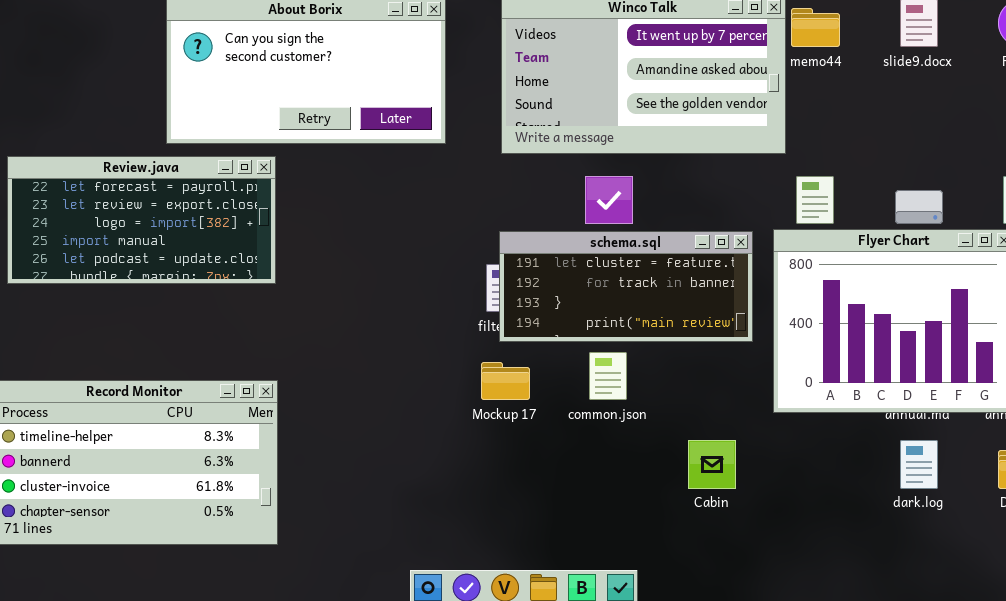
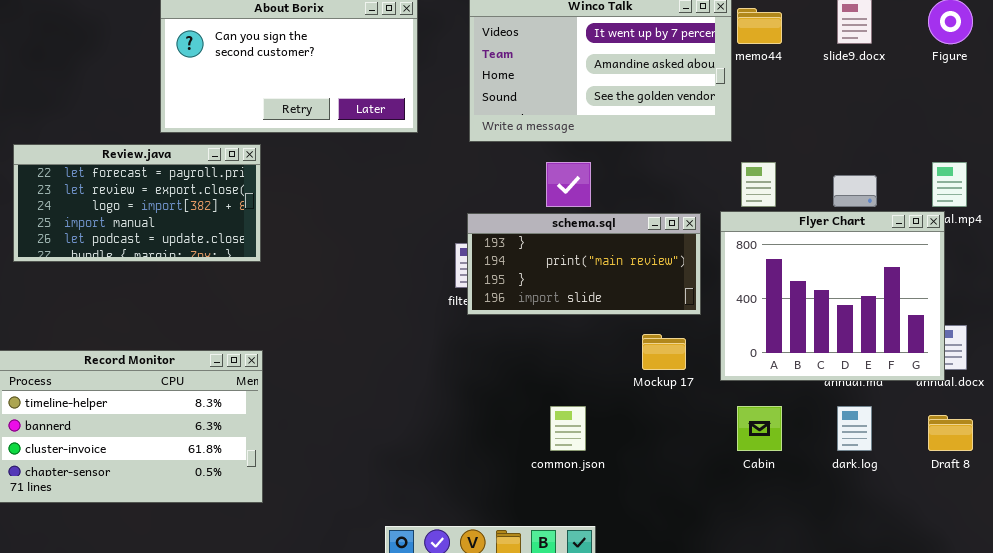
schema.sql: [499,231,753,342] -> [467,213,701,315], scrolled down 2 rows
common.json: [589,352,627,400] -> [550,406,586,451], moved
Mockup 17: [481,362,530,400] -> [642,334,686,370], moved
Cabin: [688,440,736,489] -> [737,406,782,451], moved

